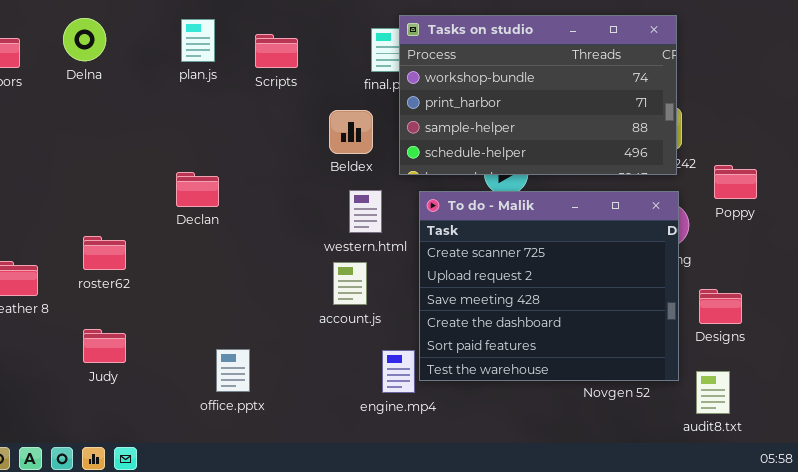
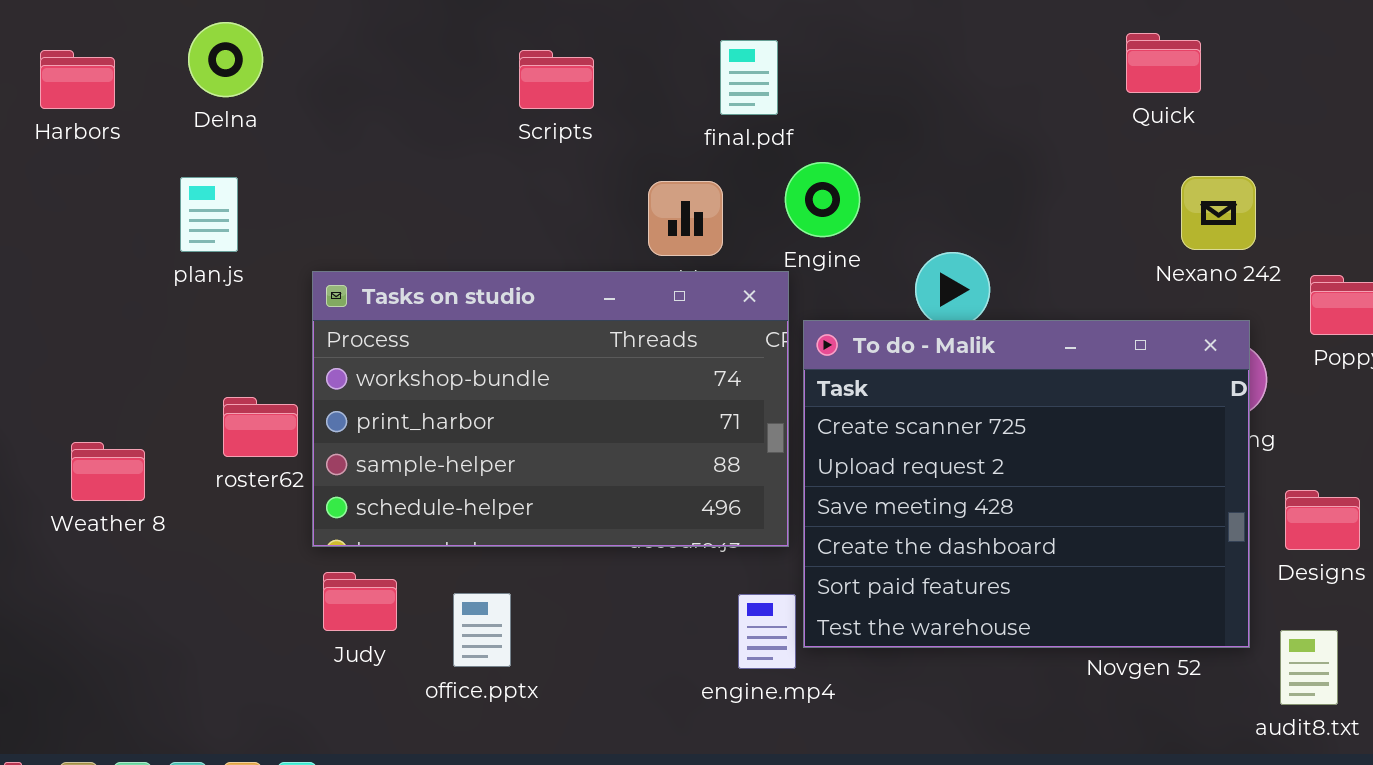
Tasks on studio: [399,15,677,175] -> [312,271,789,547], moved
plan.js: [181,19,215,62] -> [180,177,238,252], moved
Judy: [83,329,126,363] -> [323,572,397,631], moved

